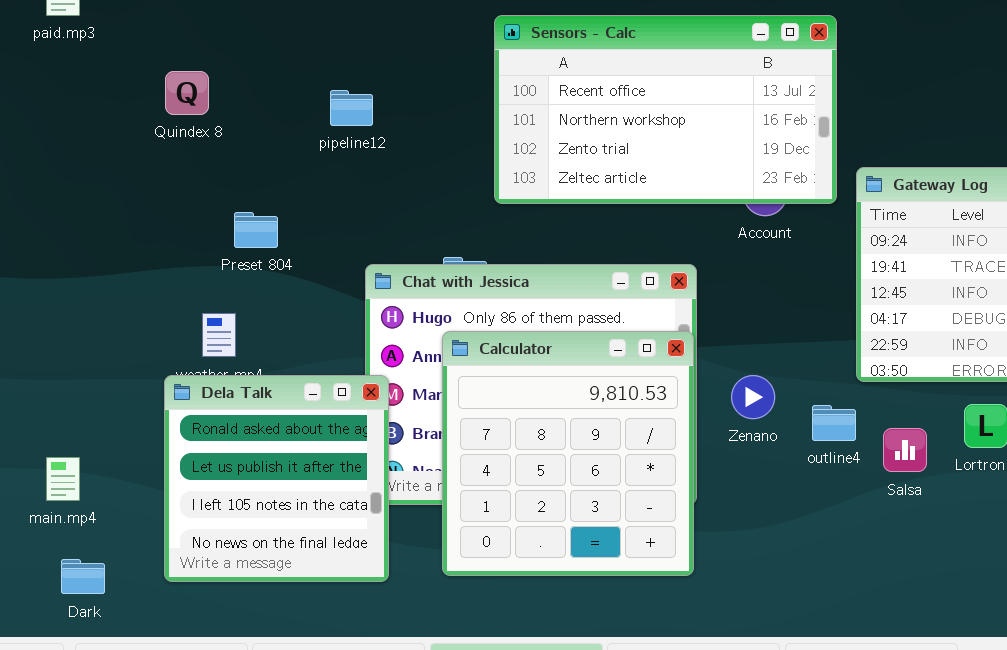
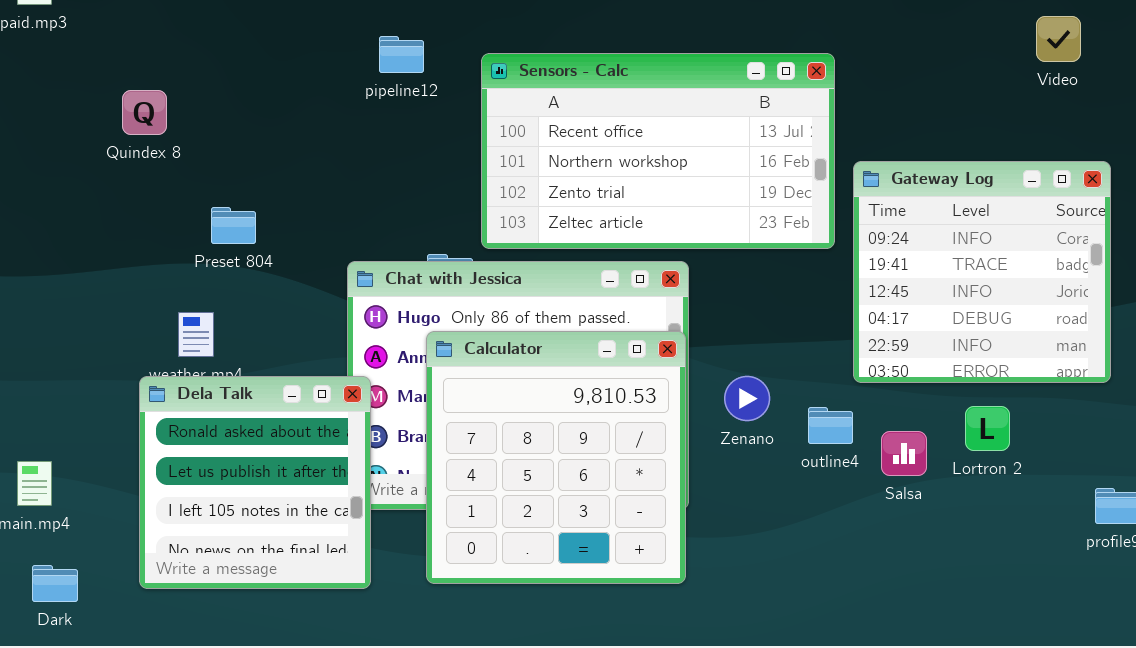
Sensors - Calc: [494,15,837,204] -> [481,53,835,249], moved
Quindex 8: [165,71,209,115] -> [122,90,167,135], moved
pipeline12: [330,90,373,126] -> [379,36,424,73], moved

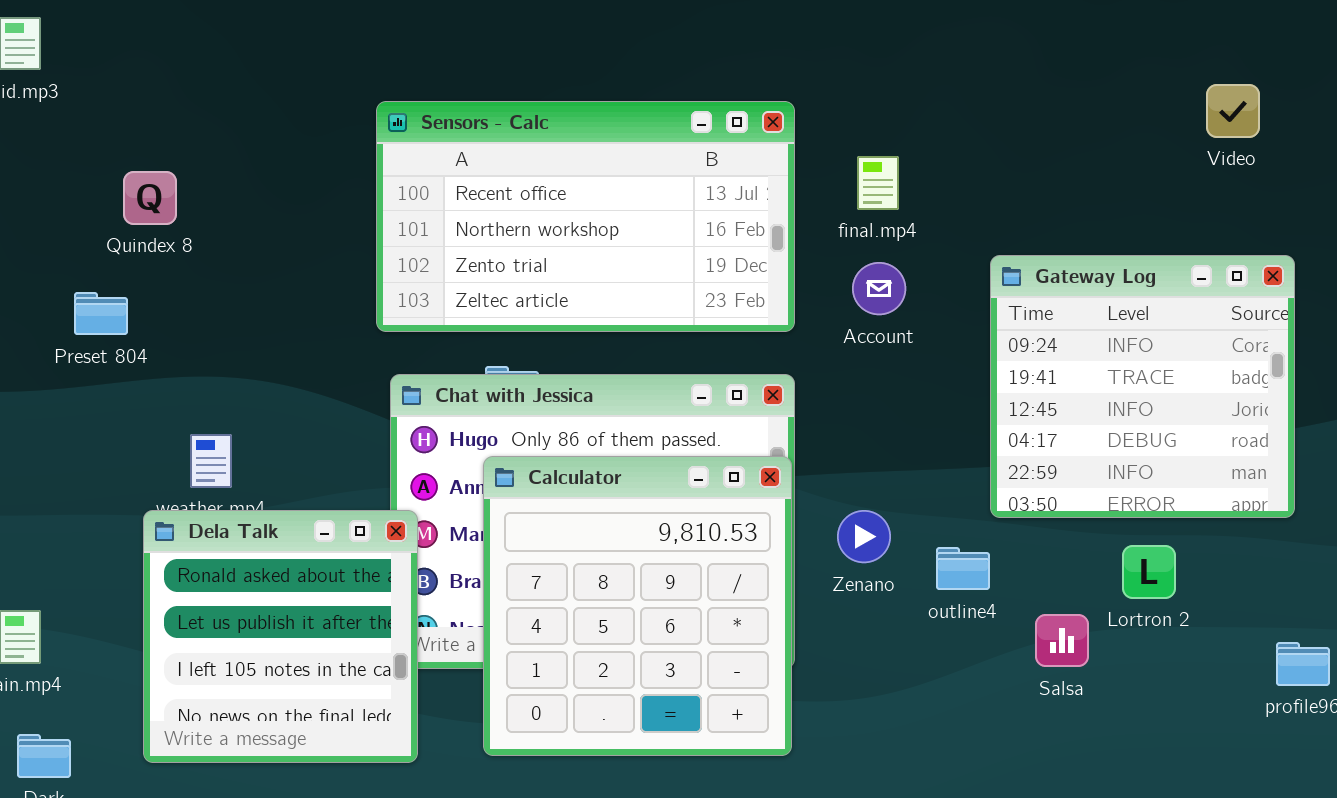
Sensors - Calc: [481,53,835,249] -> [376,101,795,332], moved
Preset 804: [211,207,256,244] -> [74,292,128,335], moved
Salsa: [881,431,927,476] -> [1035,614,1089,667], moved

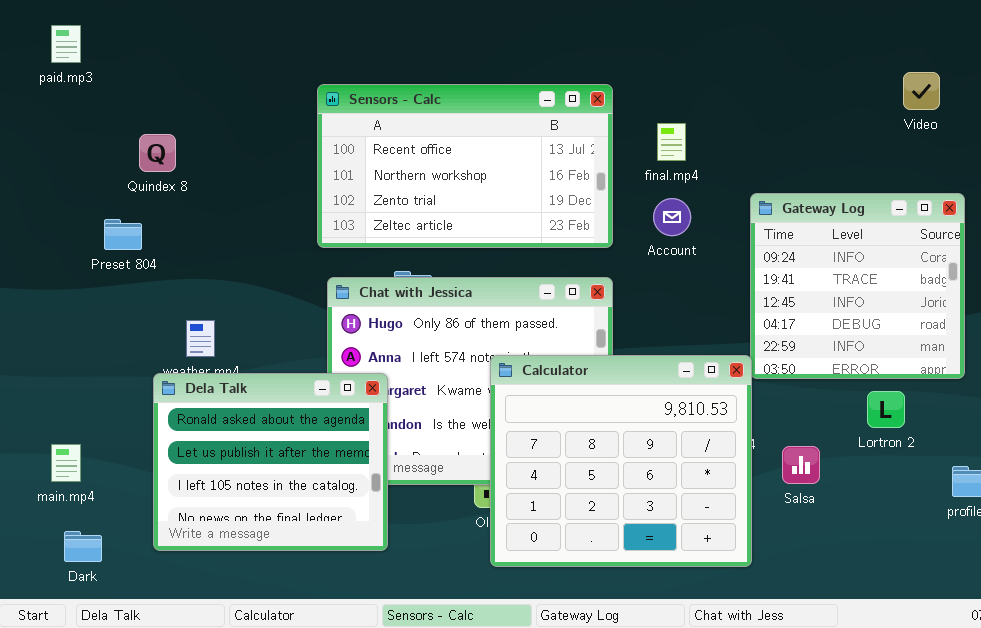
Calculator: [483,456,792,756] -> [490,355,752,567], moved, resized
Dela Talk: [143,510,418,763] -> [153,373,388,551], resized
Lortron 2: [1122,545,1176,599] -> [867,391,905,428], moved

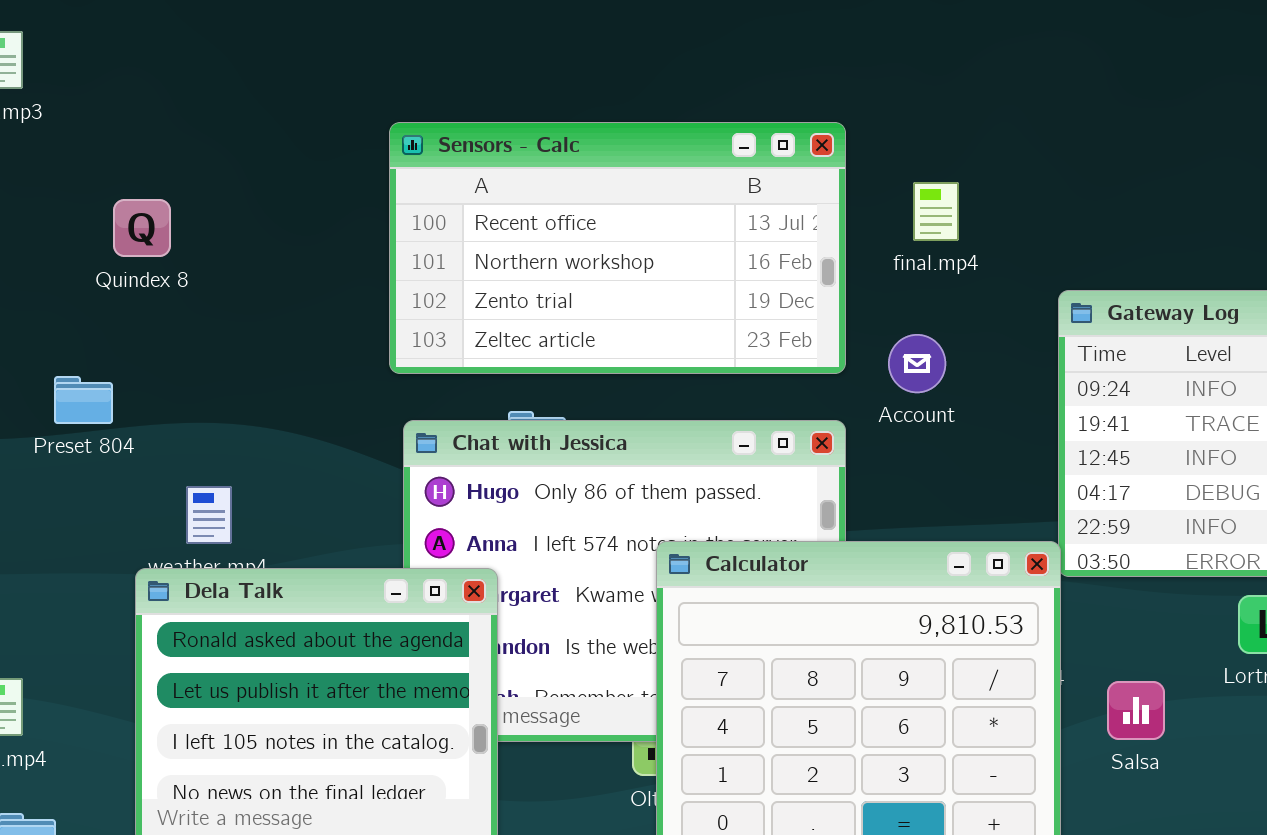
Account: [653,198,691,236] -> [888,334,946,393], moved
Preset 804: [104,219,142,250] -> [54,376,113,424], moved

